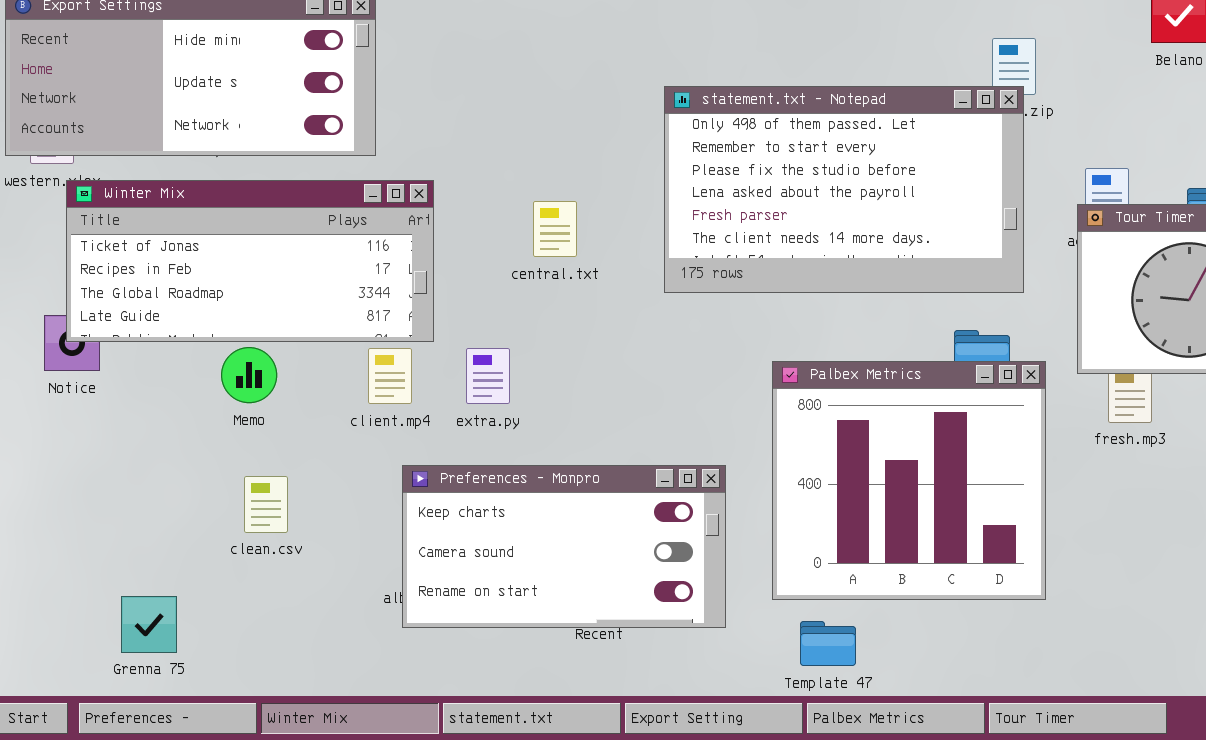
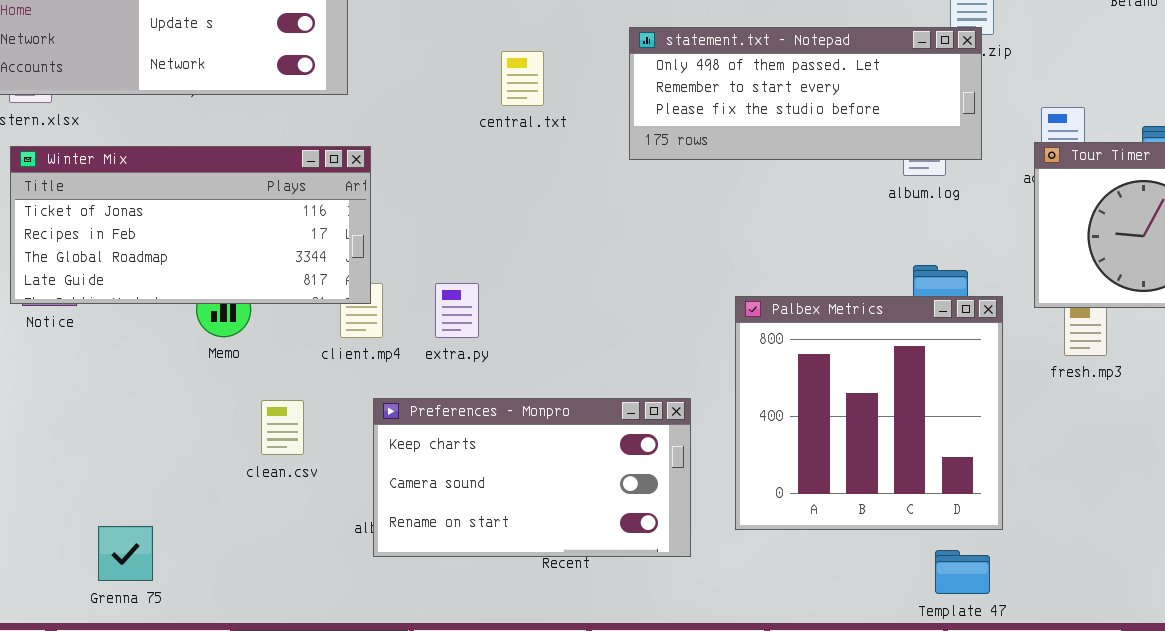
statement.txt - Notepad: [664,86,1024,293] -> [629,27,982,160], resized
Winter Mix: [66,180,434,342] -> [10,146,371,304], moved
central.txt: [533,201,577,257] -> [501,51,544,106], moved
clean.csv: [244,476,288,533] -> [261,400,304,455], moved
Template 47: [800,621,856,666] -> [935,550,990,594], moved

